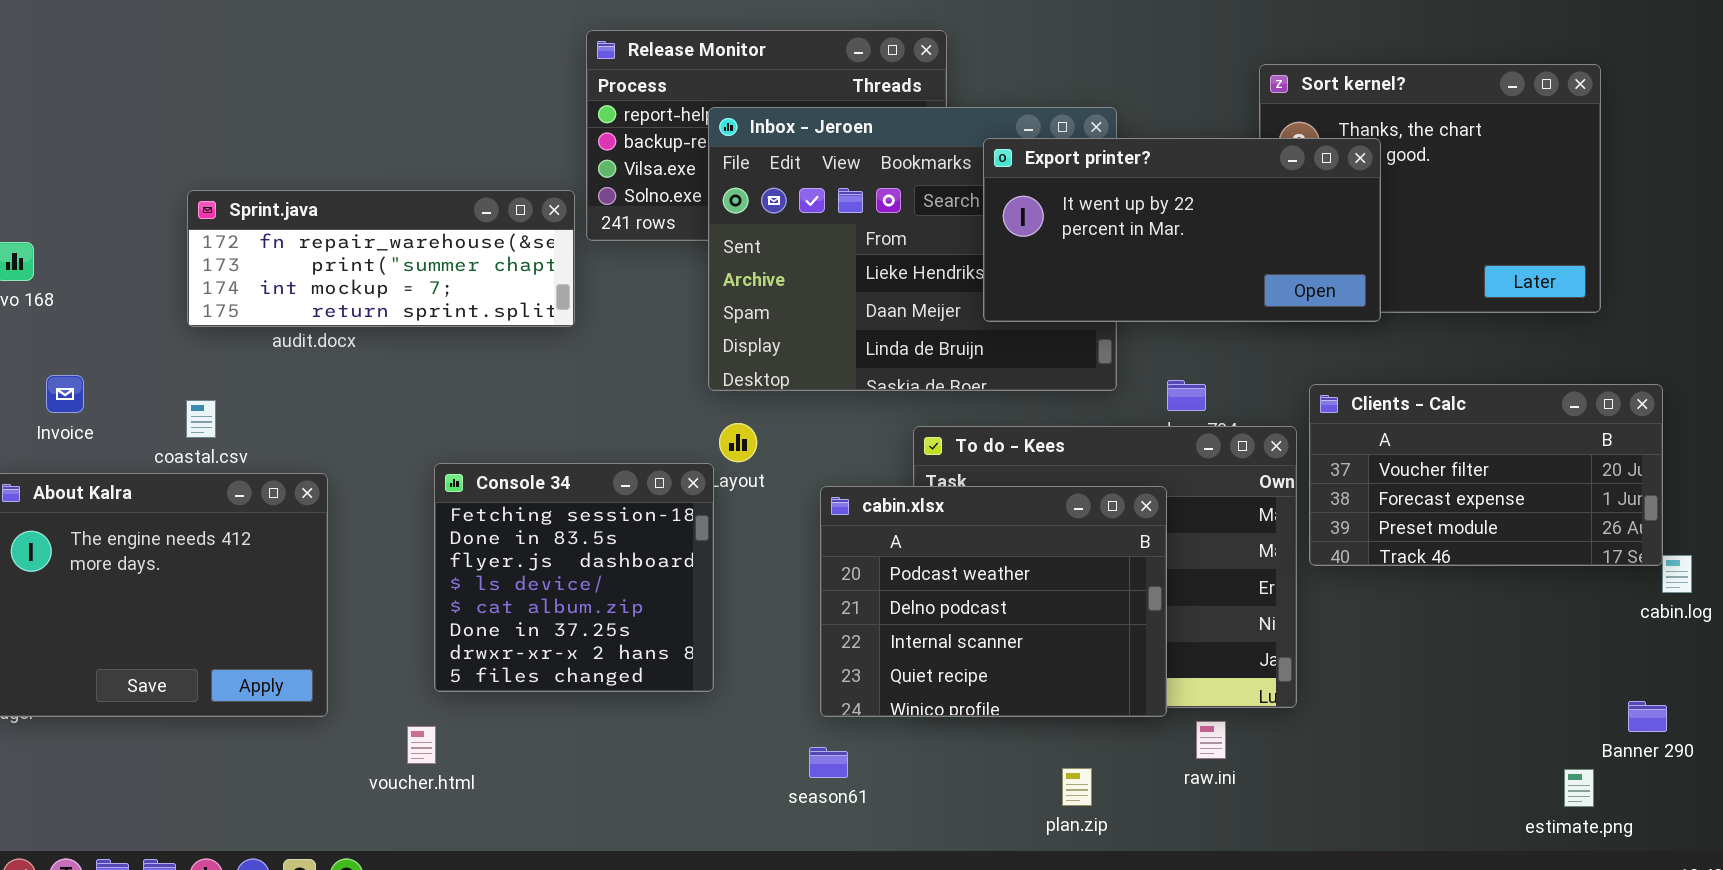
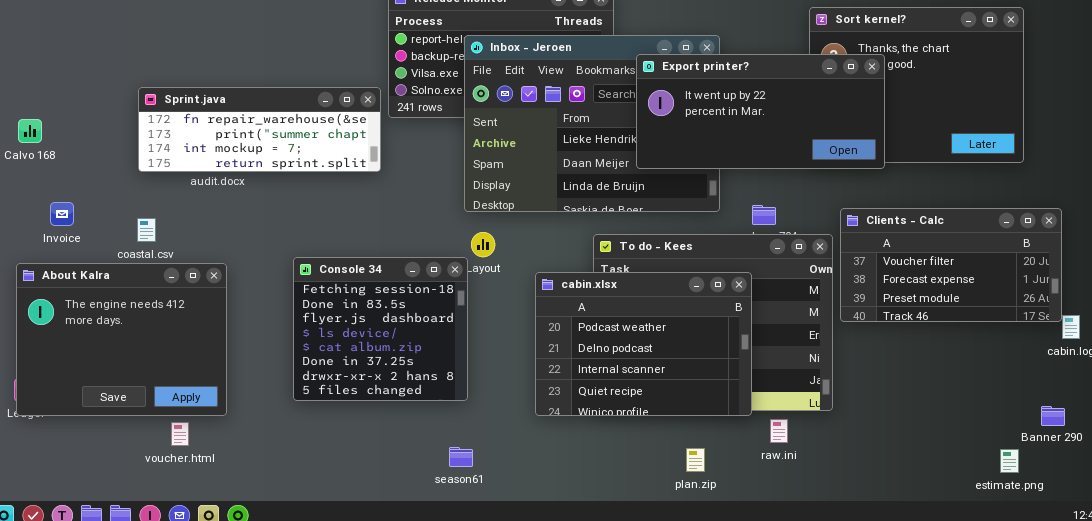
voucher.html: [407,726,436,764] -> [171,422,189,446], moved
season61: [809,747,848,778] -> [449,447,473,467], moved

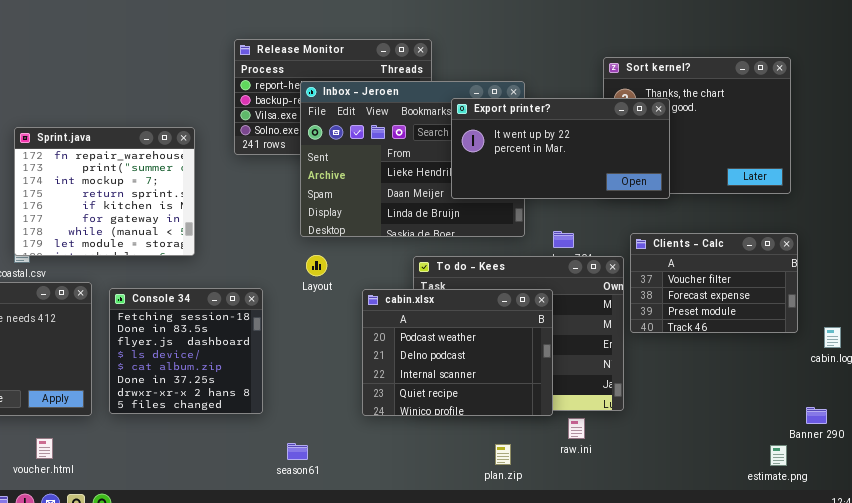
Sprint.java: [138,87,381,172] -> [14,127,195,256], resized
Clients - Calc: [840,208,1062,322] -> [630,233,798,333], resized
Console 34: [293,257,468,401] -> [109,288,263,414], moved
voucher.html: [171,422,189,446] -> [36,438,53,459], moved

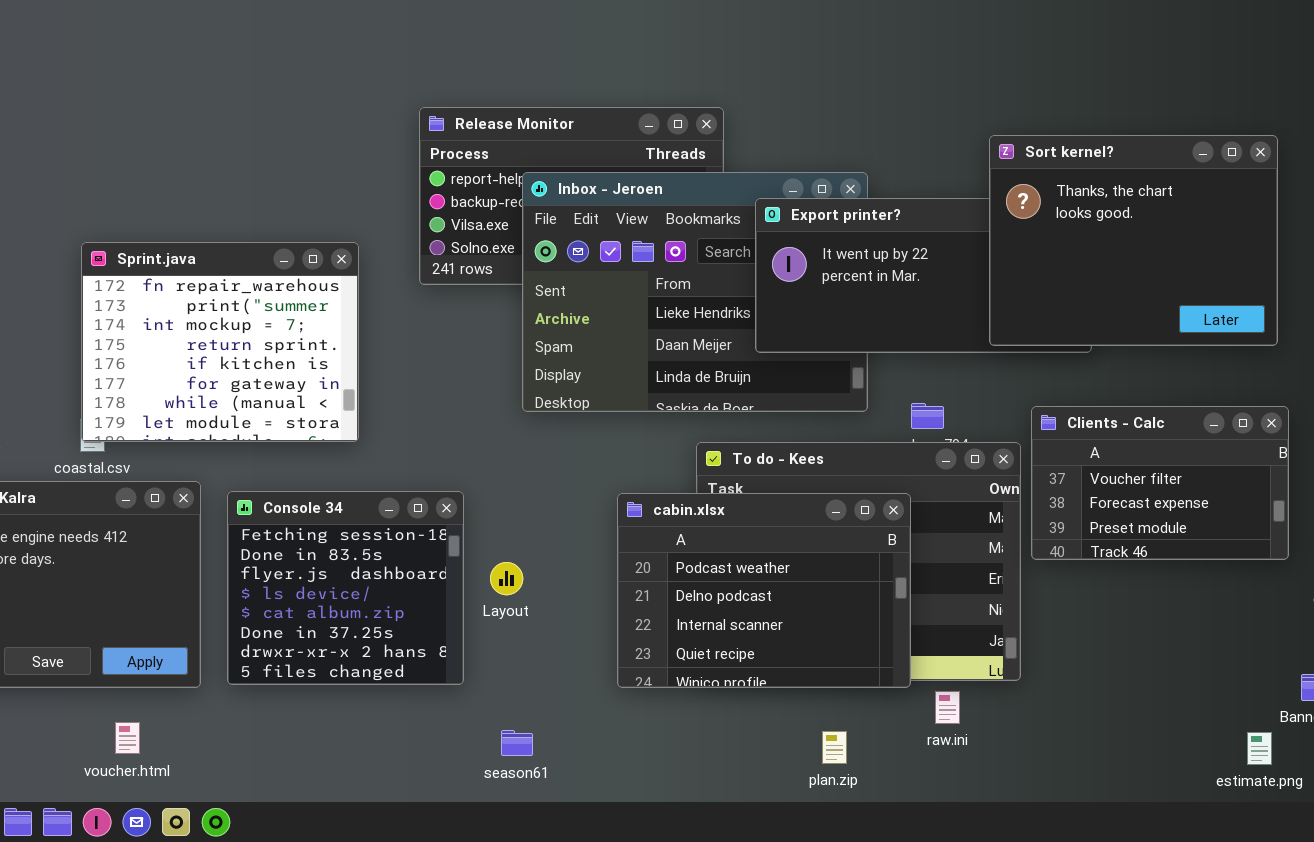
Sort kernel?: [603,57,791,194] -> [989,135,1278,346], raised
Layout: [306,255,327,276] -> [490,562,523,595], moved

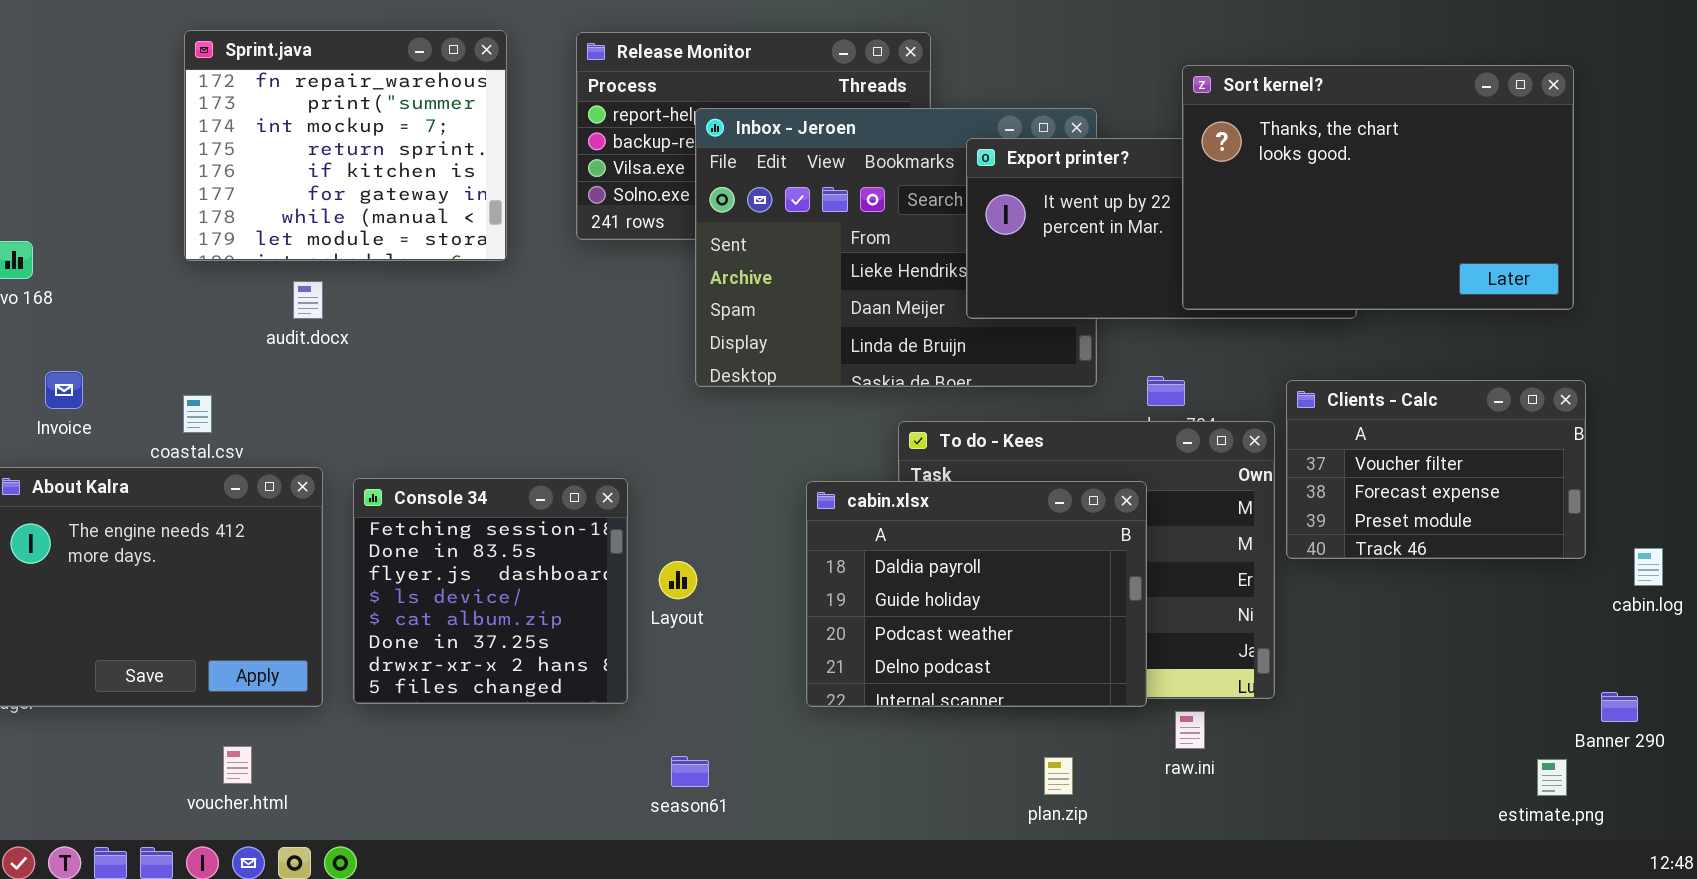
Sort kernel?: [989,135,1278,346] -> [1182,65,1574,310], resized
Sprint.java: [81,242,359,442] -> [184,30,507,261], moved
cabin.xlsx: [617,493,911,688] -> [806,481,1147,707], scrolled up 2 rows

